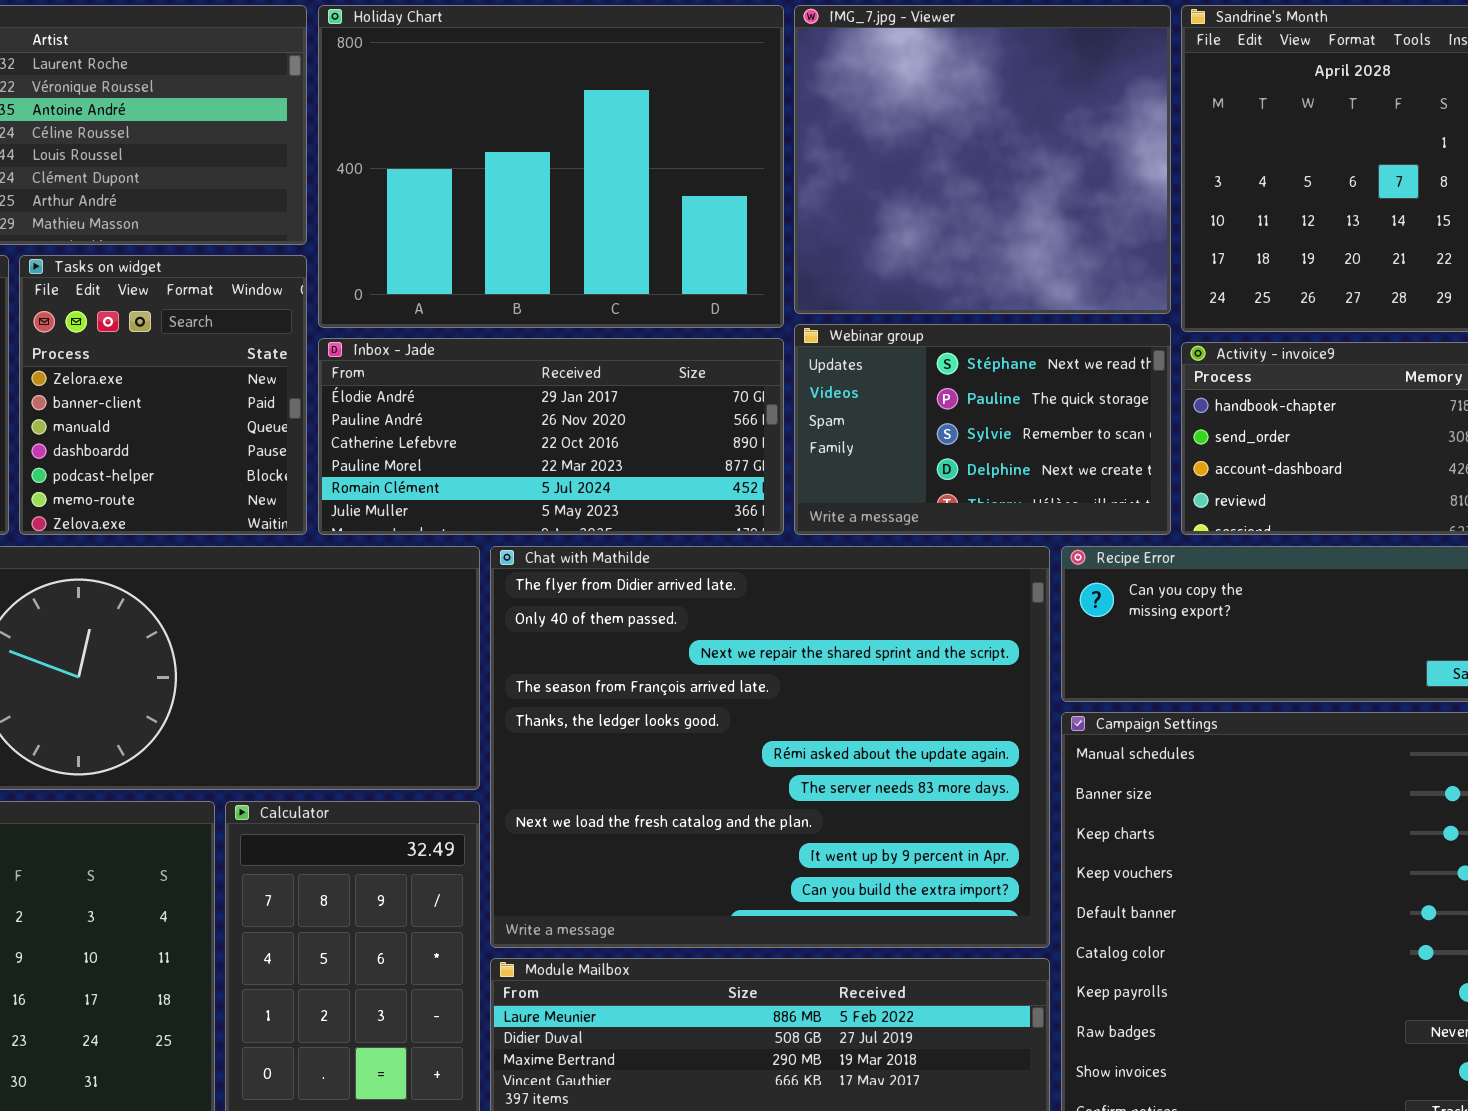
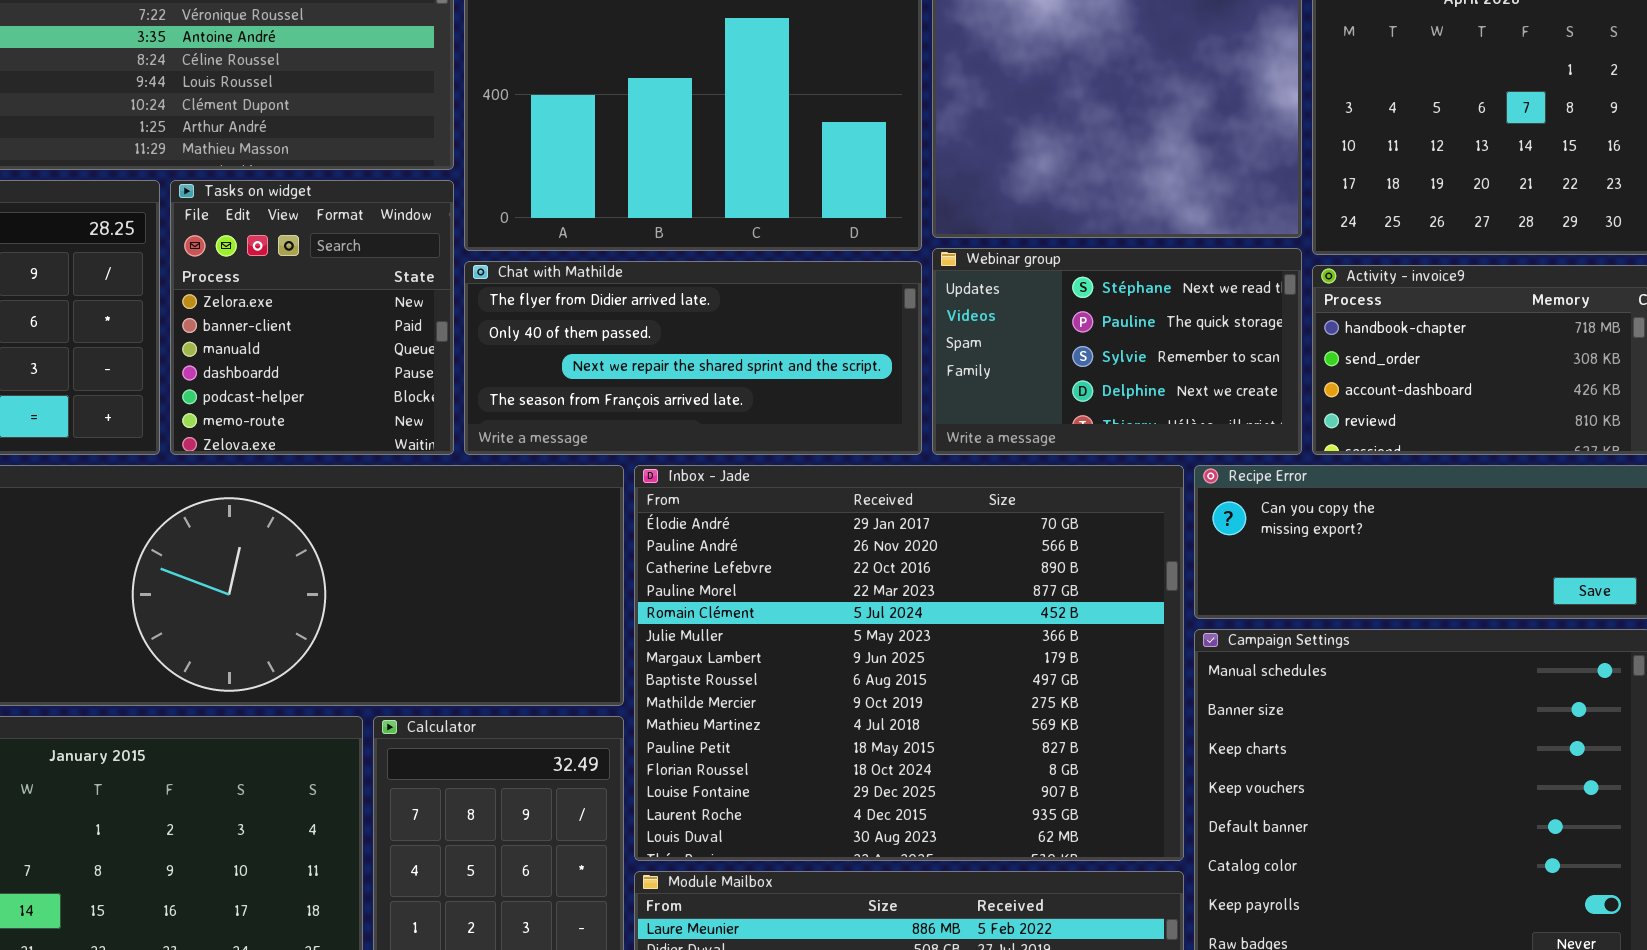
Inbox - Jade: [318,338,784,535] -> [634,465,1184,861], moved, resized
Chat with Mathilde: [490,546,1050,948] -> [464,261,922,455], moved, resized

